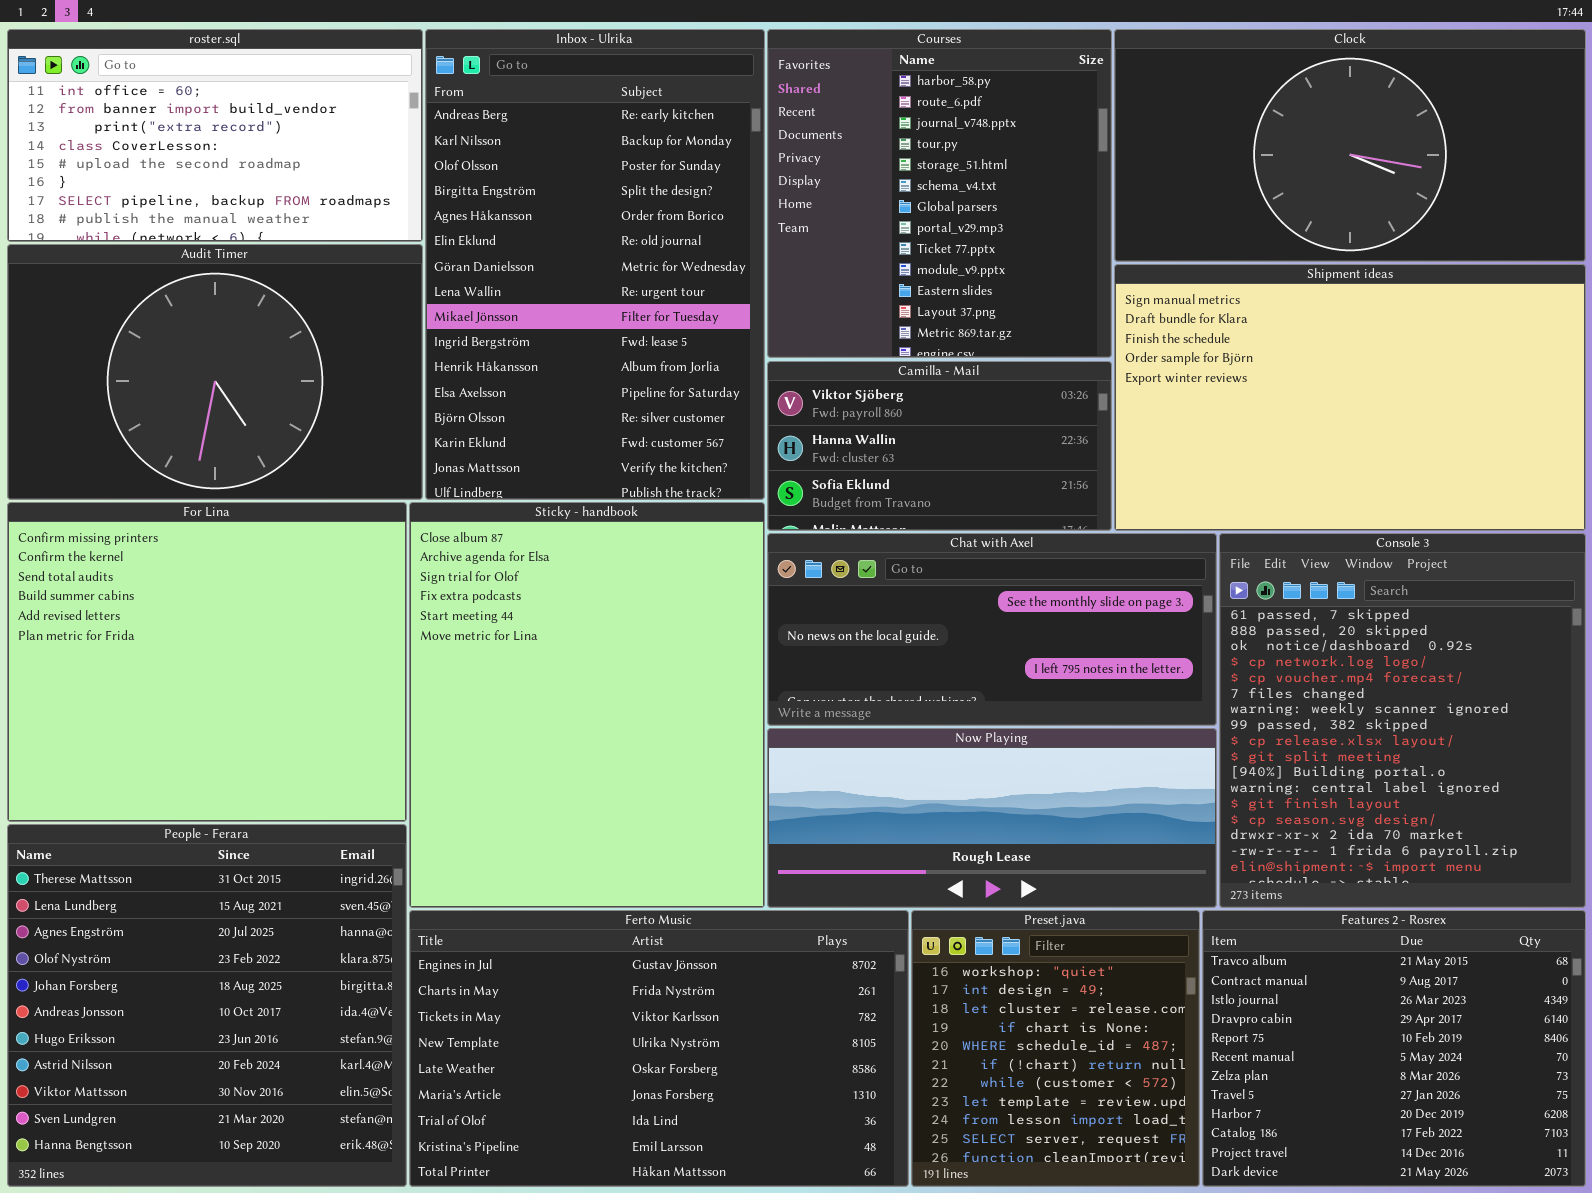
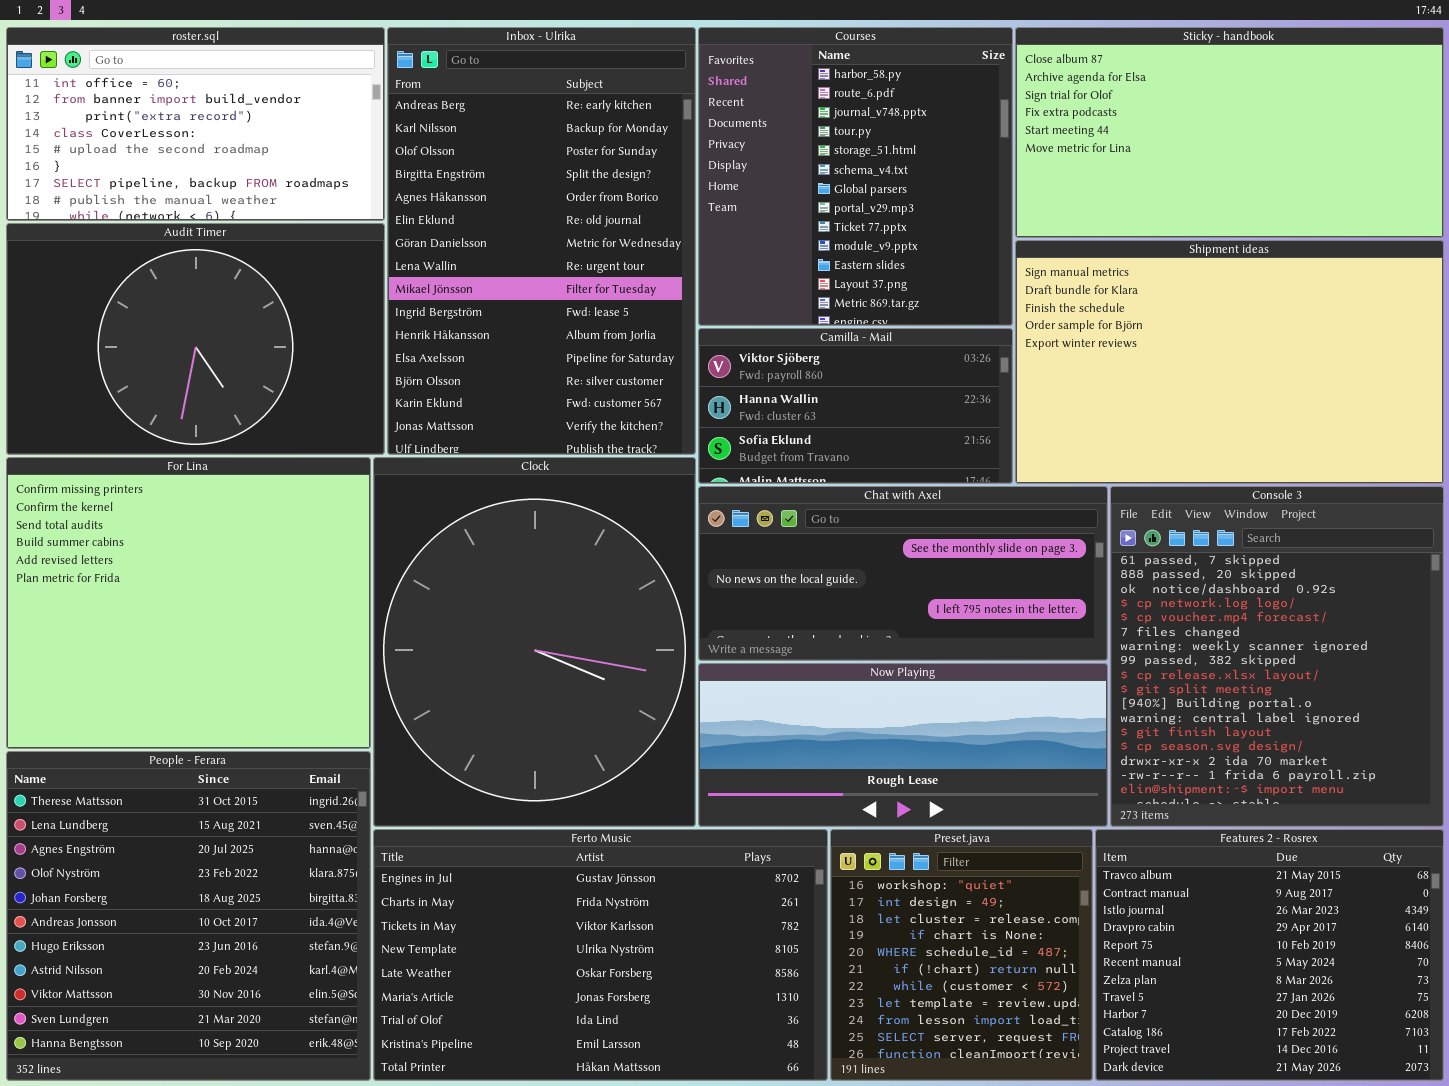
Clock: [1114,29,1586,262] -> [373,457,696,827], moved, resized
Sticky - handbook: [409,502,765,908] -> [1015,27,1444,238], moved, resized

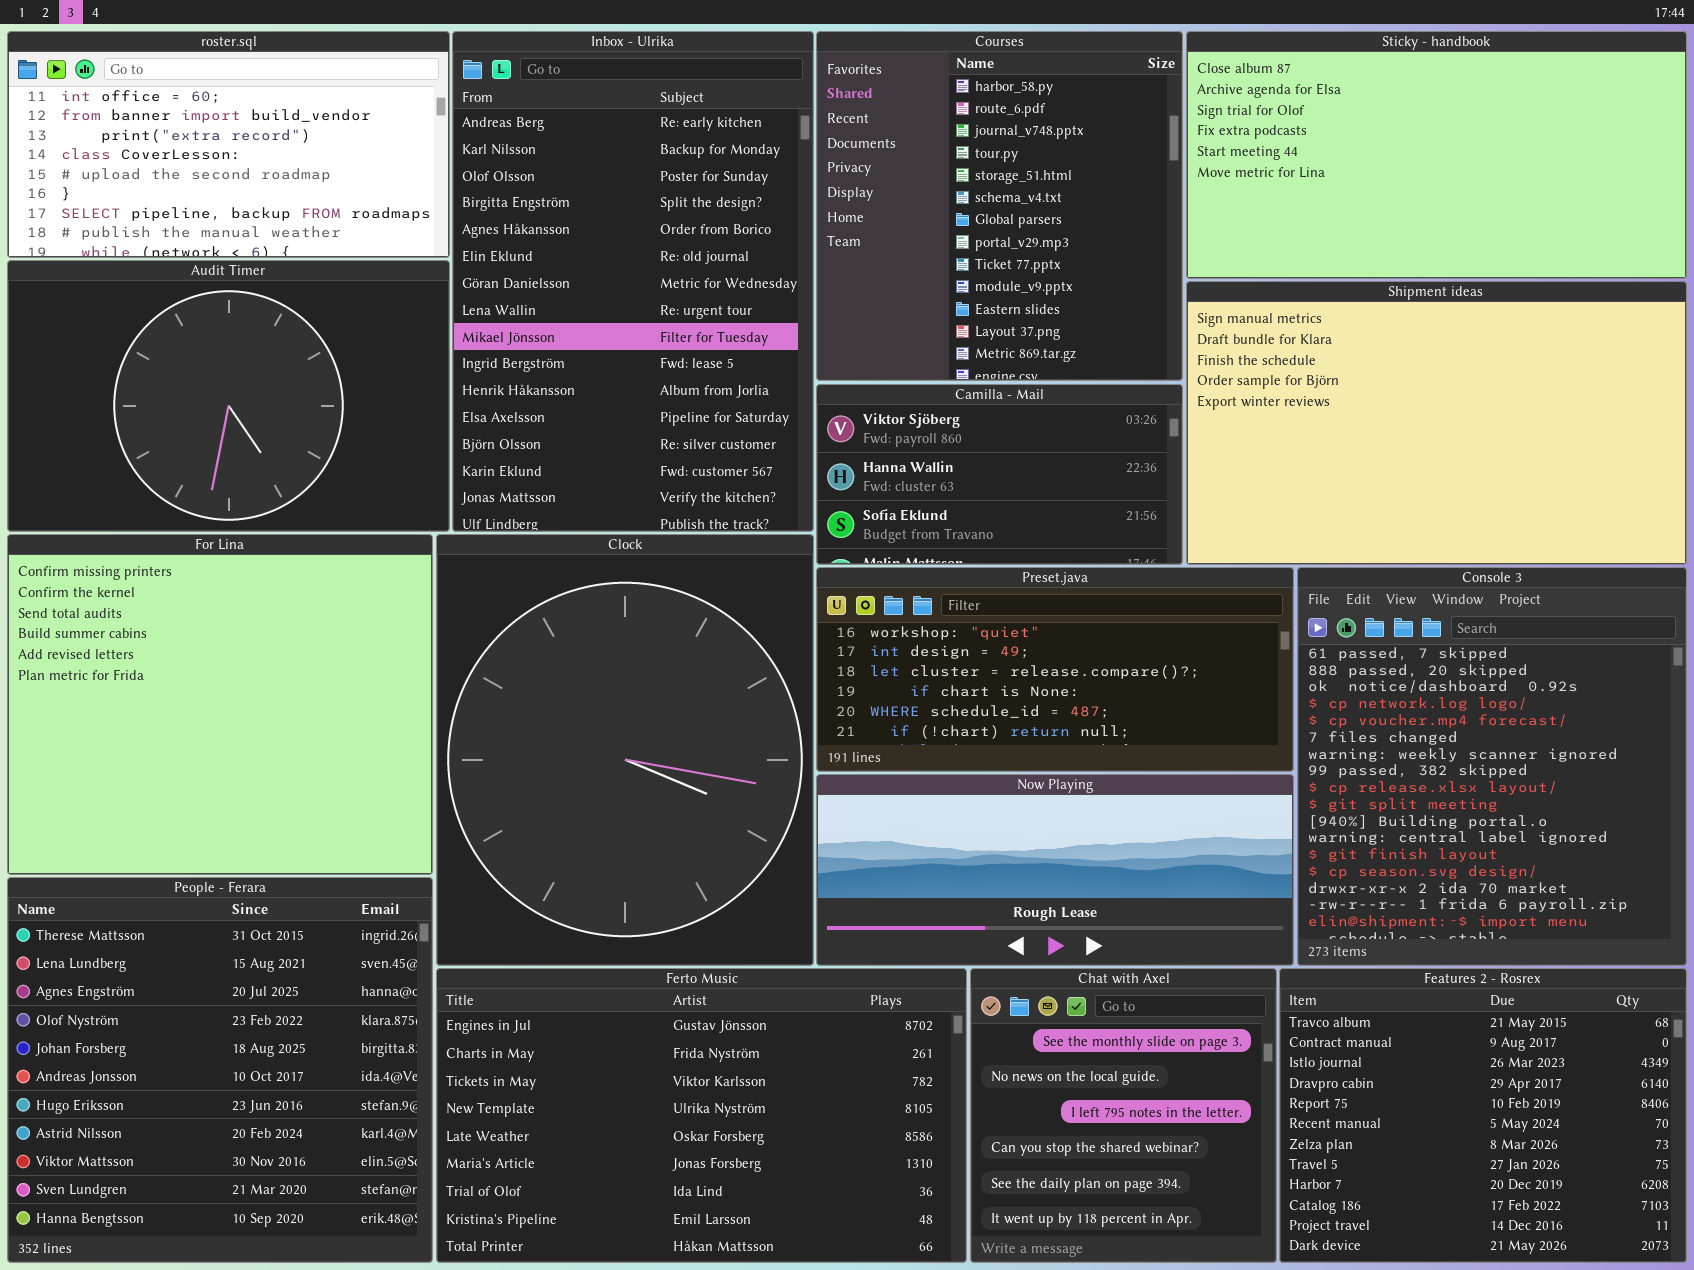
Chat with Axel: [698,486,1108,661] -> [970,968,1277,1263], moved, resized
Preset.java: [830,829,1093,1081] -> [816,567,1294,772], moved, resized

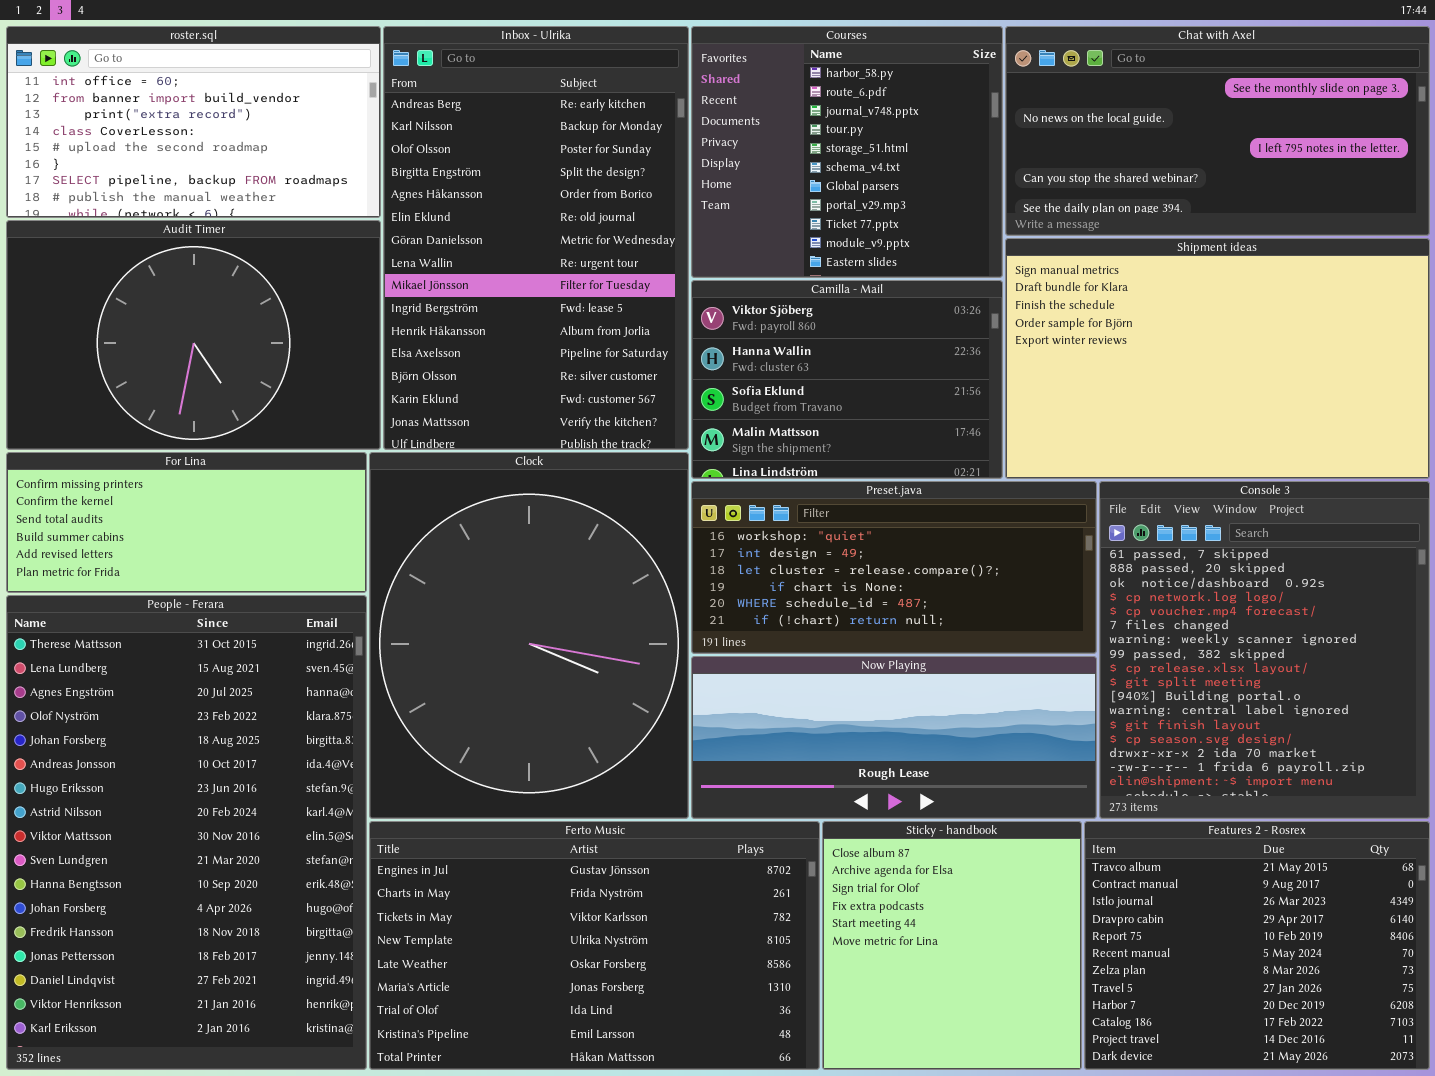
Courses: [816,31,1183,381] -> [691,26,1003,278], resized
Sticky - handbook: [1186,31,1687,279] -> [822,821,1082,1070], moved, resized
Camilla - Mail: [816,384,1183,565] -> [691,280,1003,479], resized
For Lina: [7,534,433,875] -> [6,452,367,593], resized
People - Ferara: [7,877,433,1263] -> [6,595,367,1070], resized
Chat with Axel: [970,968,1277,1263] -> [1005,26,1430,236], moved, resized

